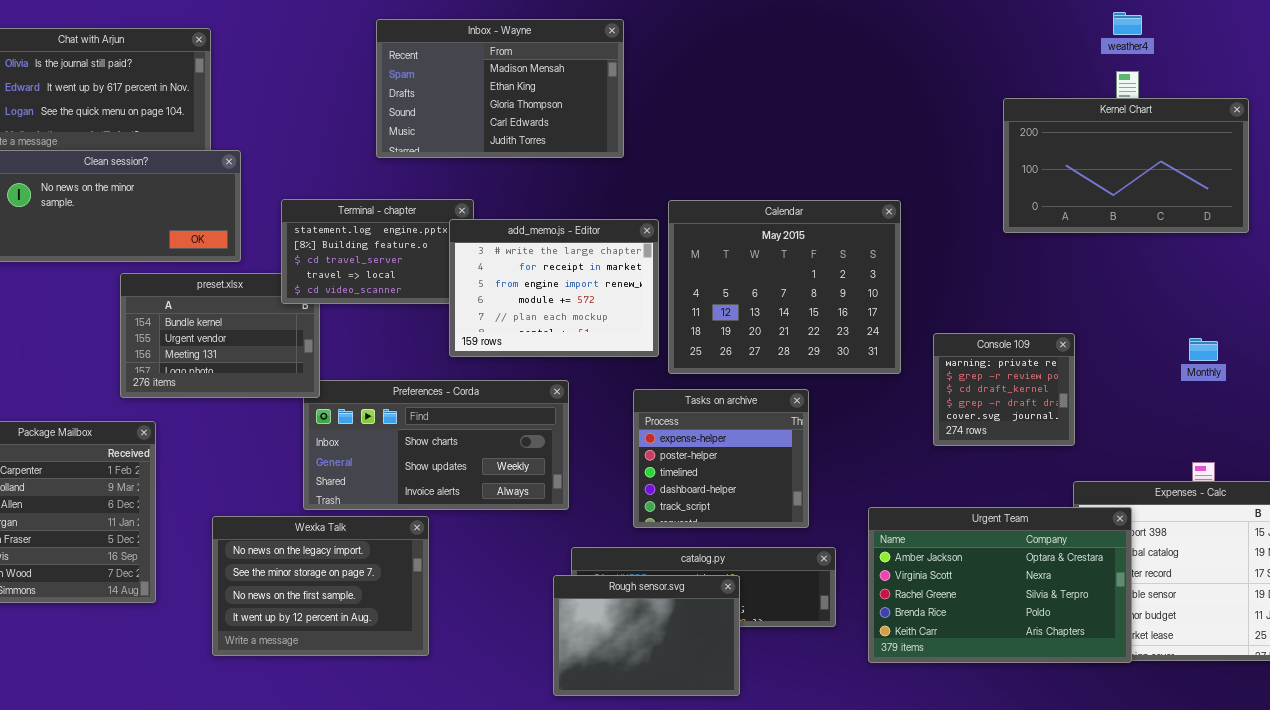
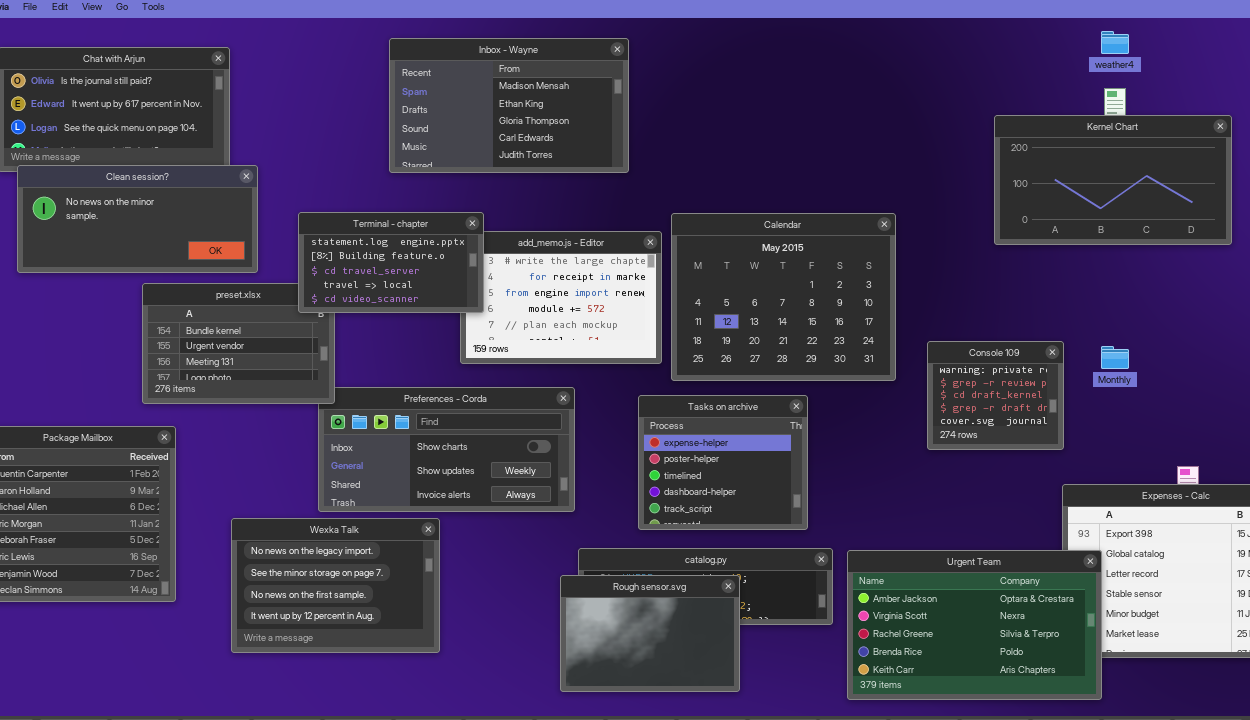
Terminal - chapter: [281,199,474,304] -> [298,212,484,313], raised
Monthly: [1189,338,1218,361] -> [1101,346,1129,369], moved
Urgent Team: [868,507,1132,663] -> [847,550,1102,700], moved

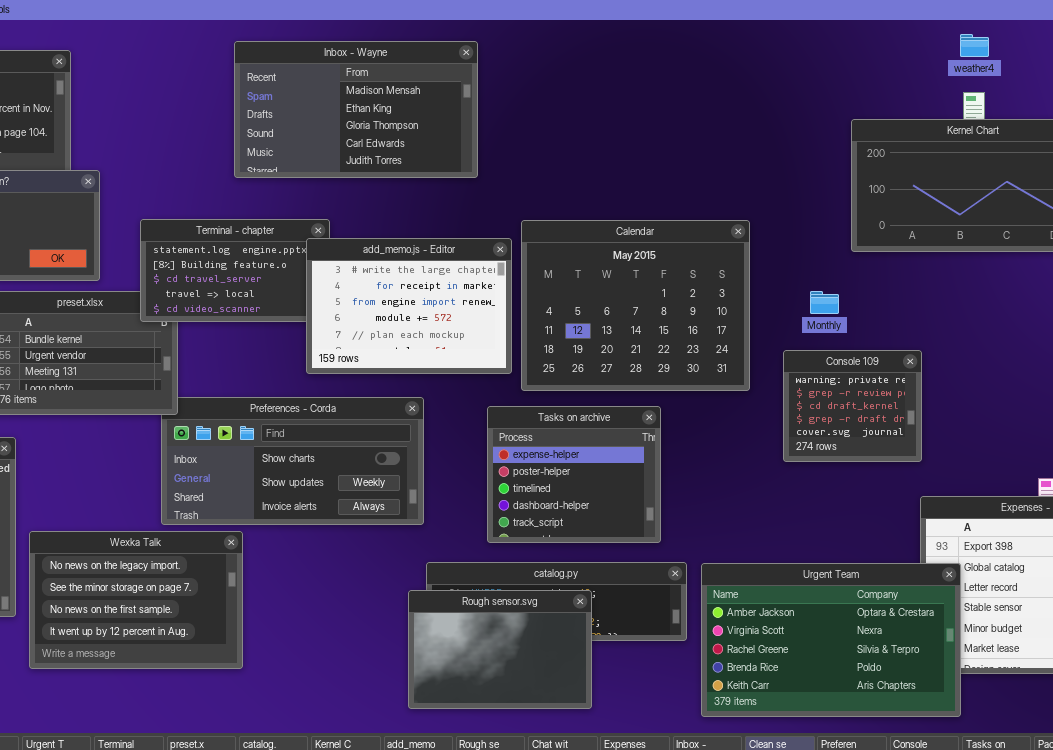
add_memo.js - Editor: [460,231,662,364] -> [306,238,512,374], raised
Monthly: [1101,346,1129,369] -> [810,291,839,314], moved
Wexka Talk: [231,518,440,653] -> [29,531,243,669], moved

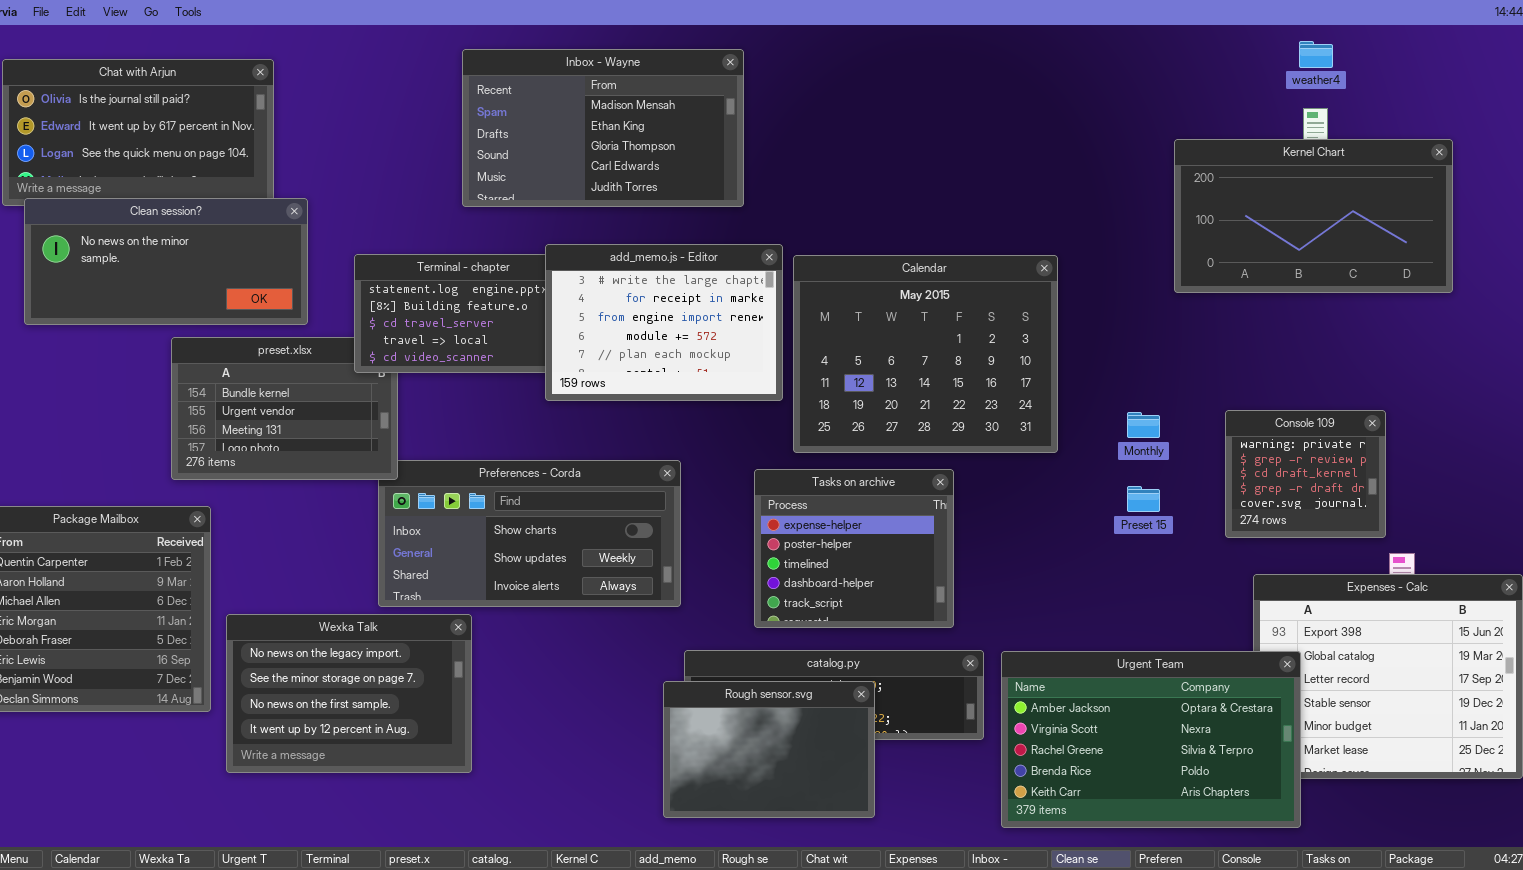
add_memo.js - Editor: [306,238,512,374] -> [545,244,783,401], moved
Monthly: [810,291,839,314] -> [1127,412,1160,438], moved
Console 109: [783,350,922,462] -> [1225,410,1386,538], moved

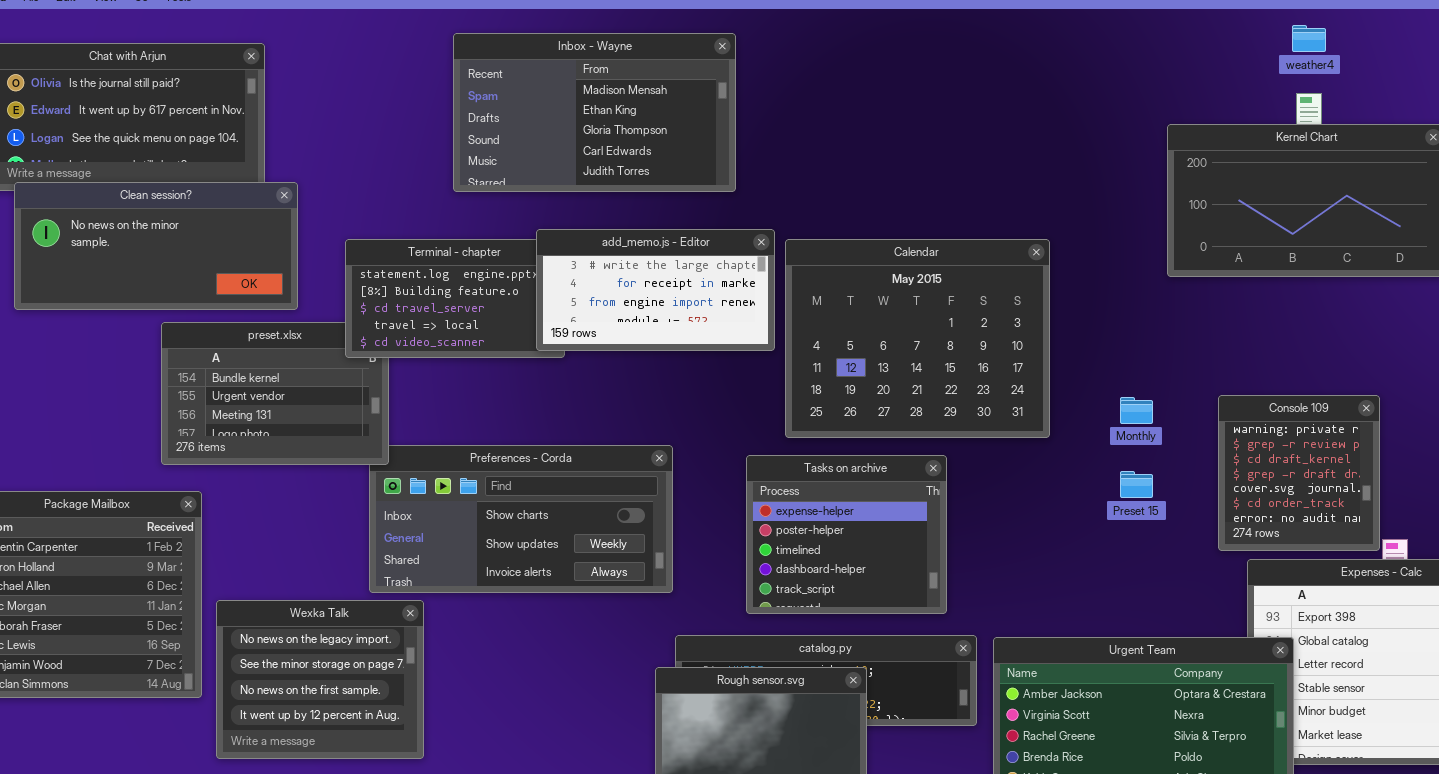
add_memo.js - Editor: [545,244,783,401] -> [536,229,775,351], resized
Console 109: [1225,410,1386,538] -> [1218,395,1380,551], resized
Wexka Talk: [226,614,472,773] -> [216,600,424,759], resized

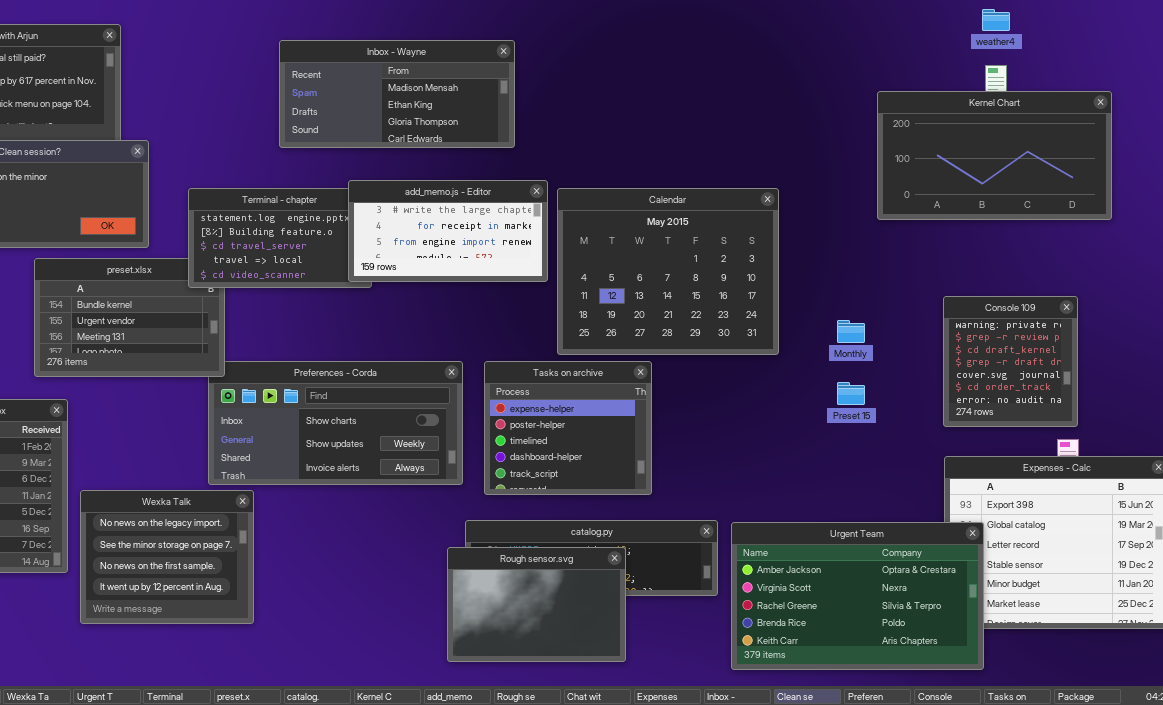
Inbox - Wayne: [453,33,736,192] -> [279,40,515,148], resized
Console 109: [1218,395,1380,551] -> [943,296,1078,427], moved
Tasks on archive: [746,455,947,614] -> [484,361,652,495], moved

